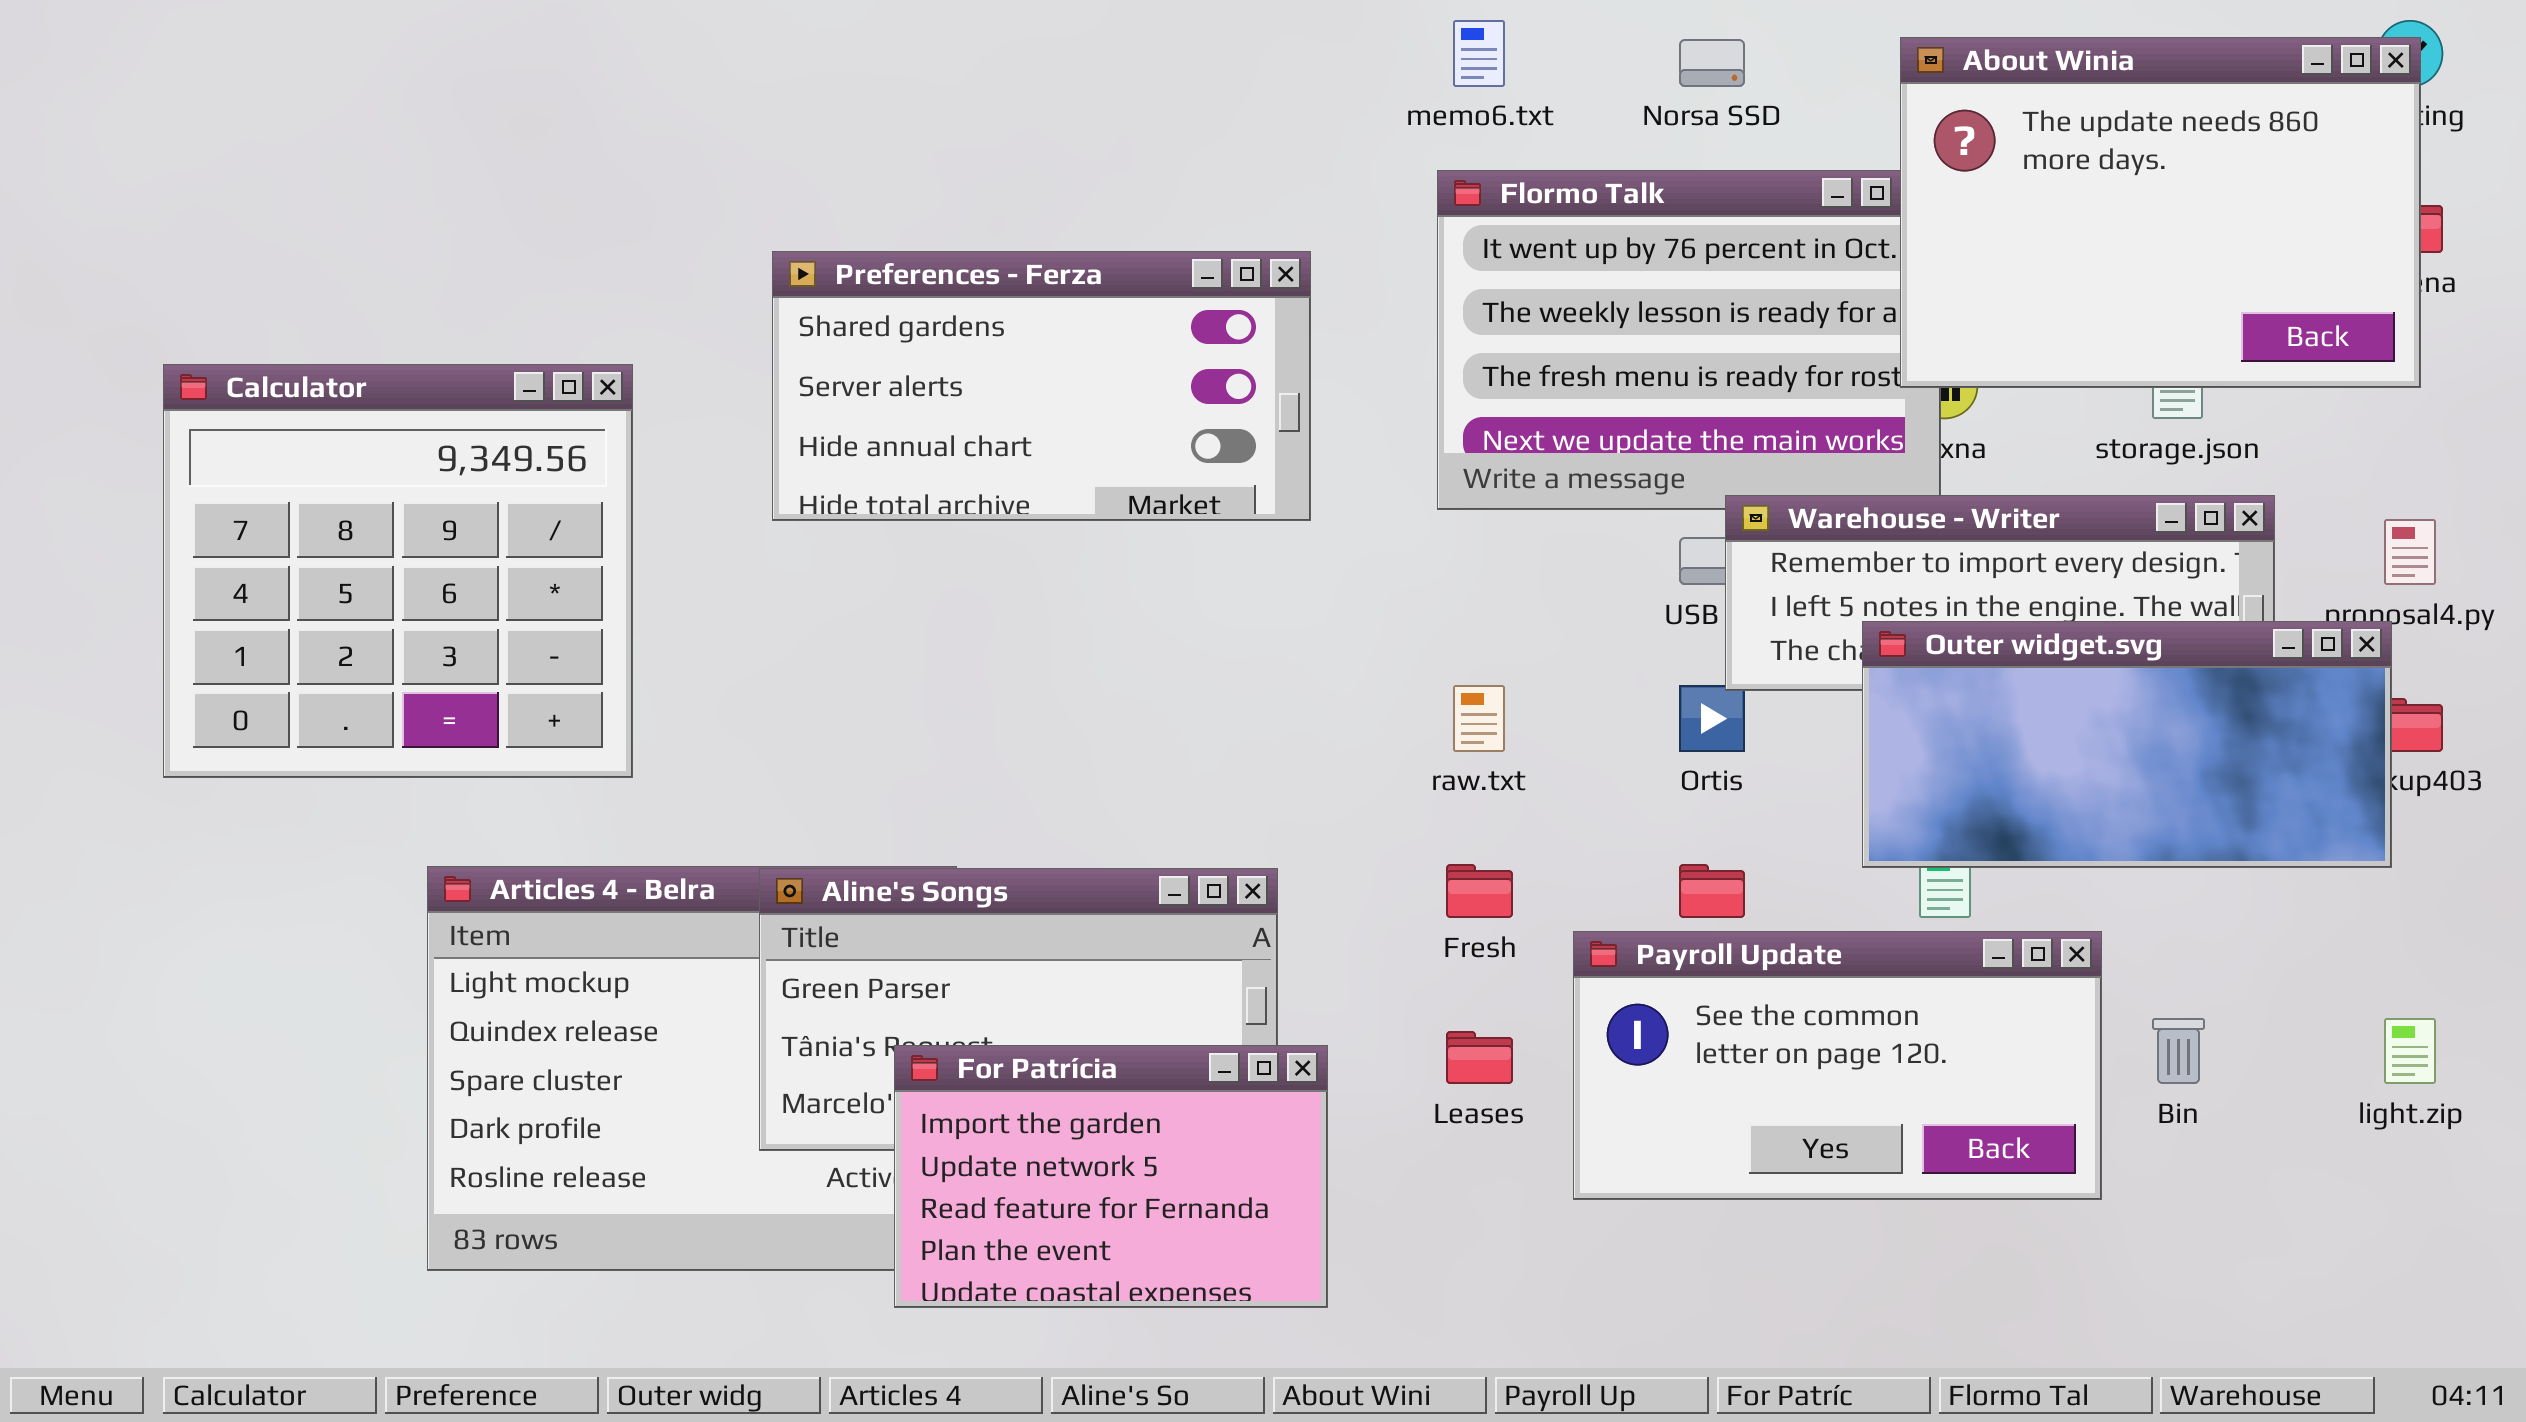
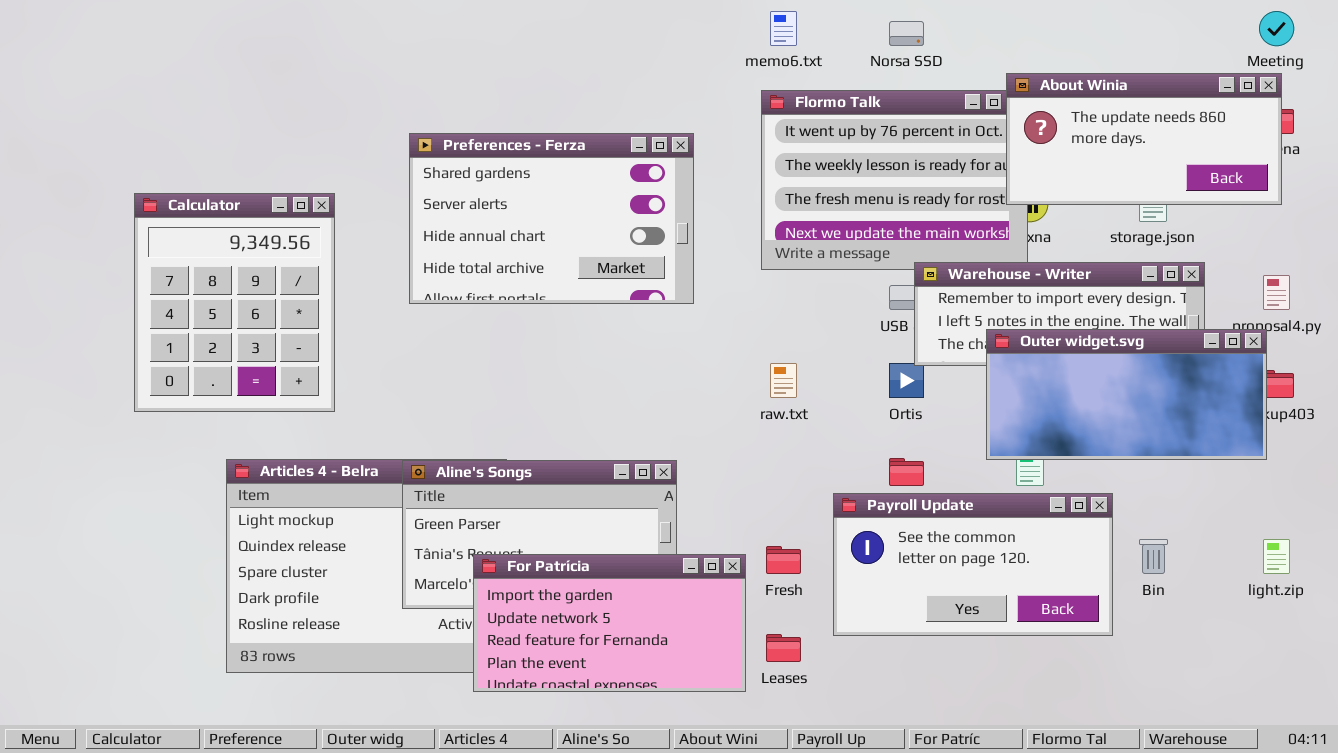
About Winia: [1900,37,2421,388] -> [1006,73,1282,205], resized
Preferences - Ferza: [772,251,1311,521] -> [409,133,694,304], resized
Calculator: [163,364,633,778] -> [134,193,335,412], resized
Fresh: [1446,864,1513,918] -> [766,546,801,574], moved
Leases: [1446,1031,1513,1084] -> [766,634,801,662], moved
For Patrícia: [894,1045,1328,1308] -> [473,554,746,692], resized

